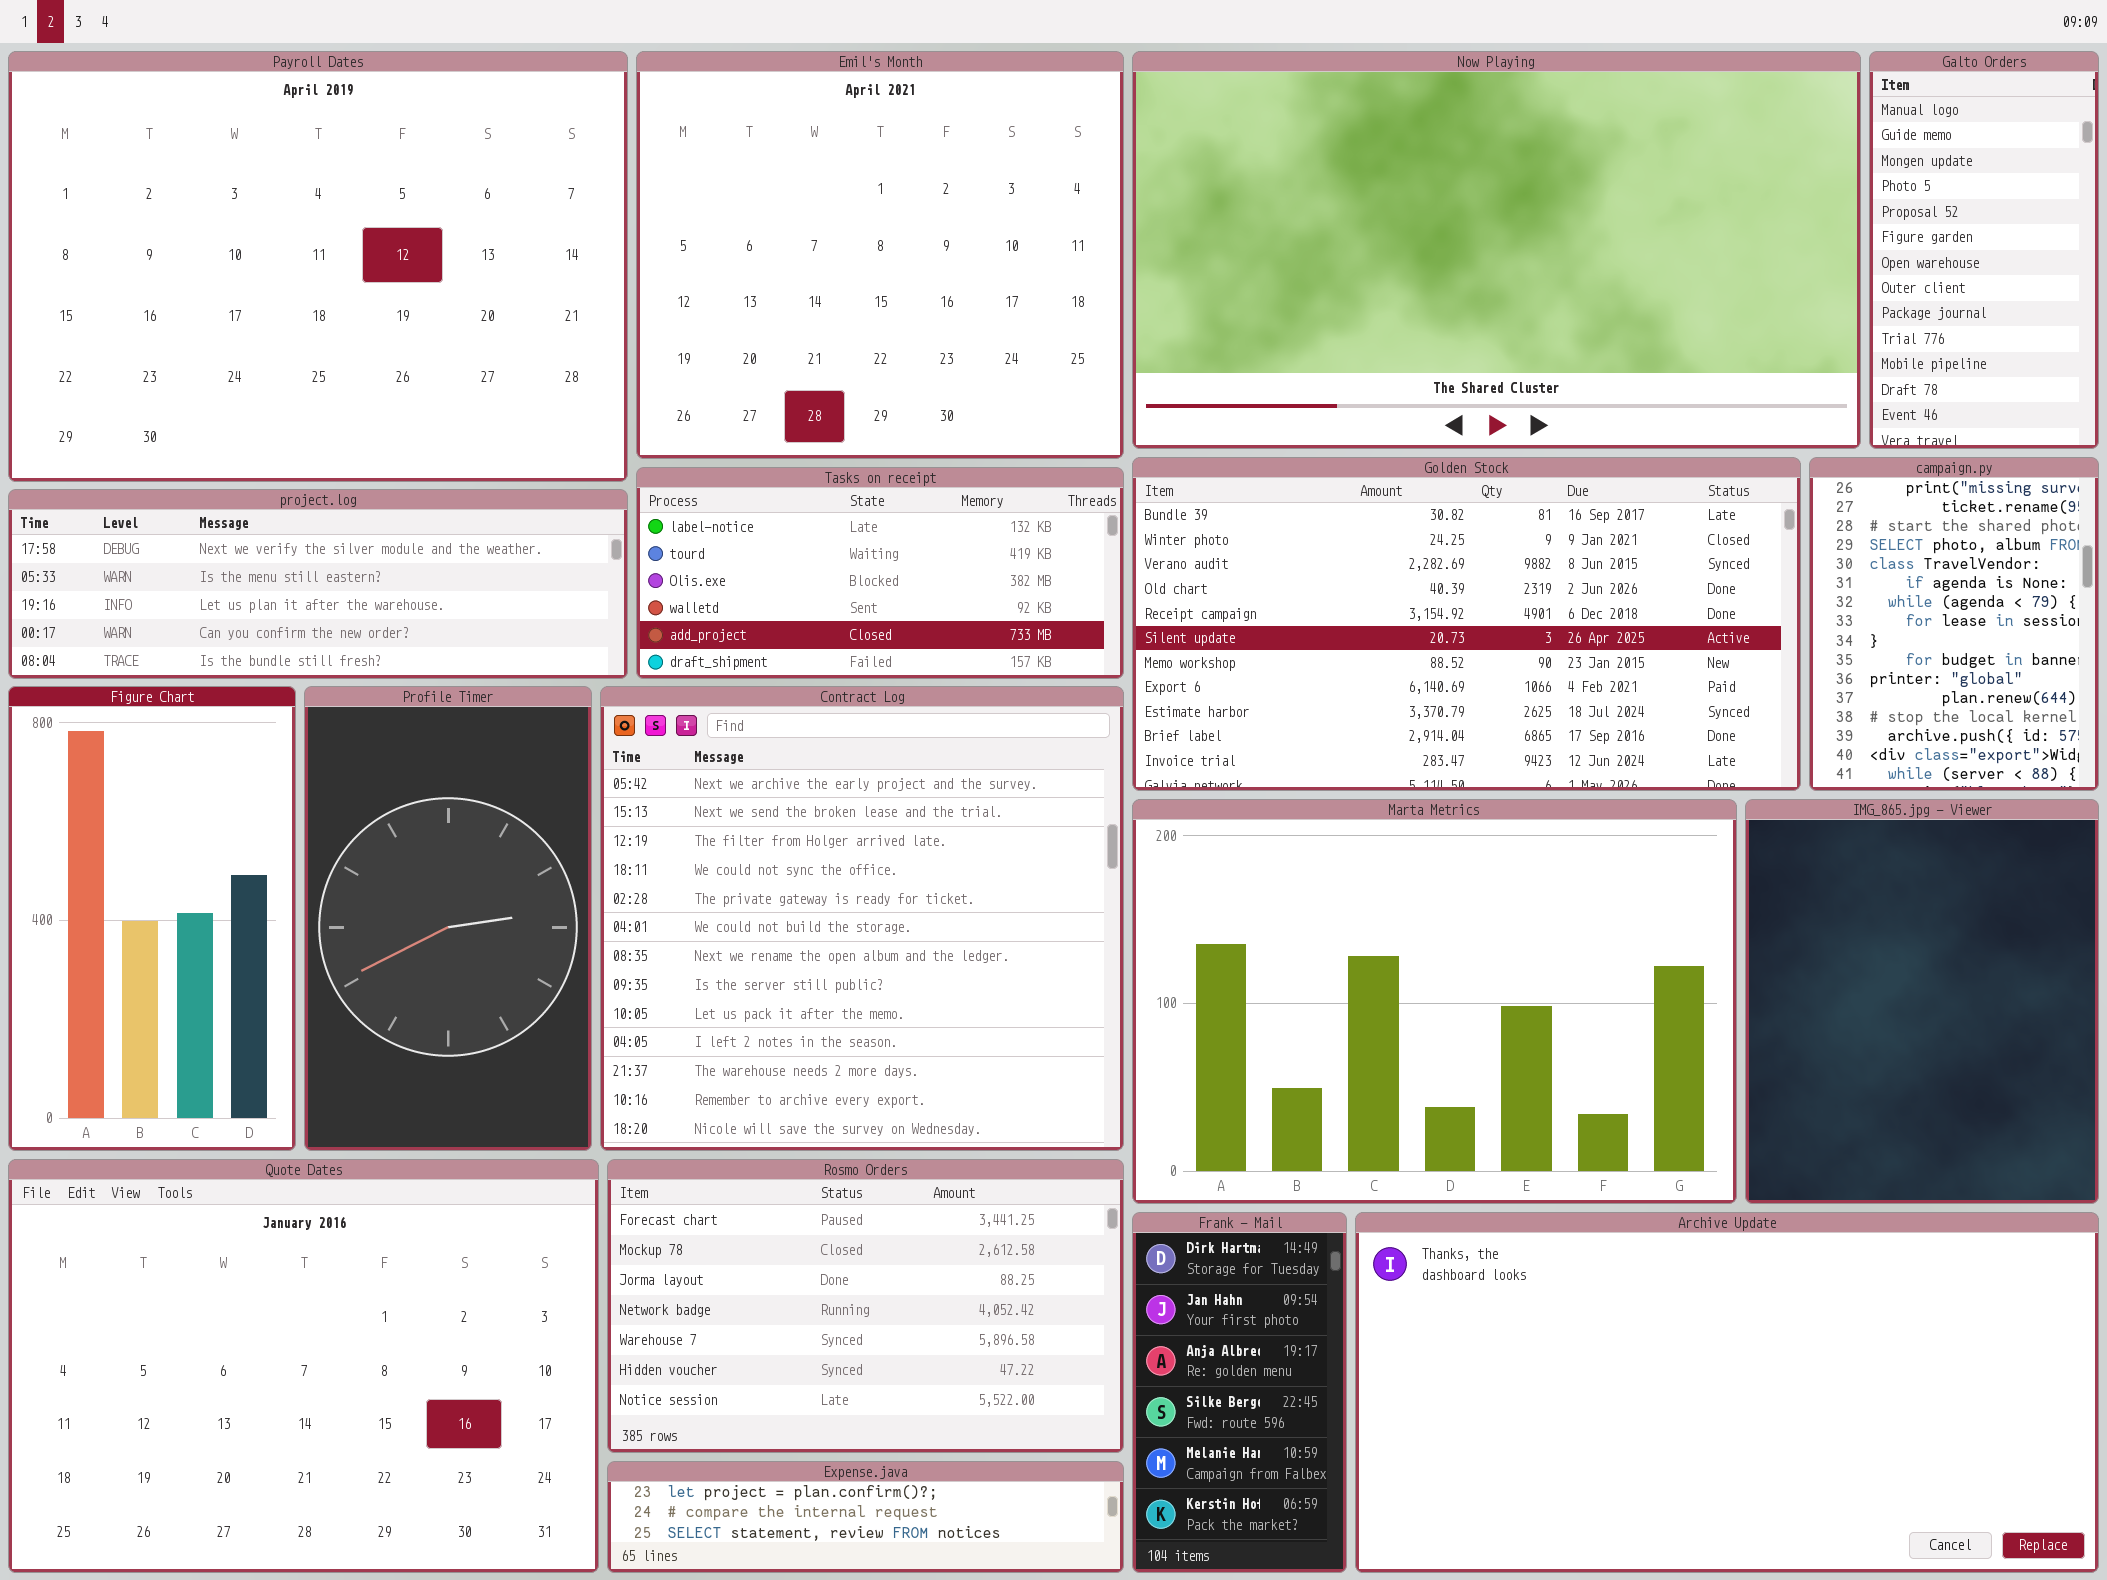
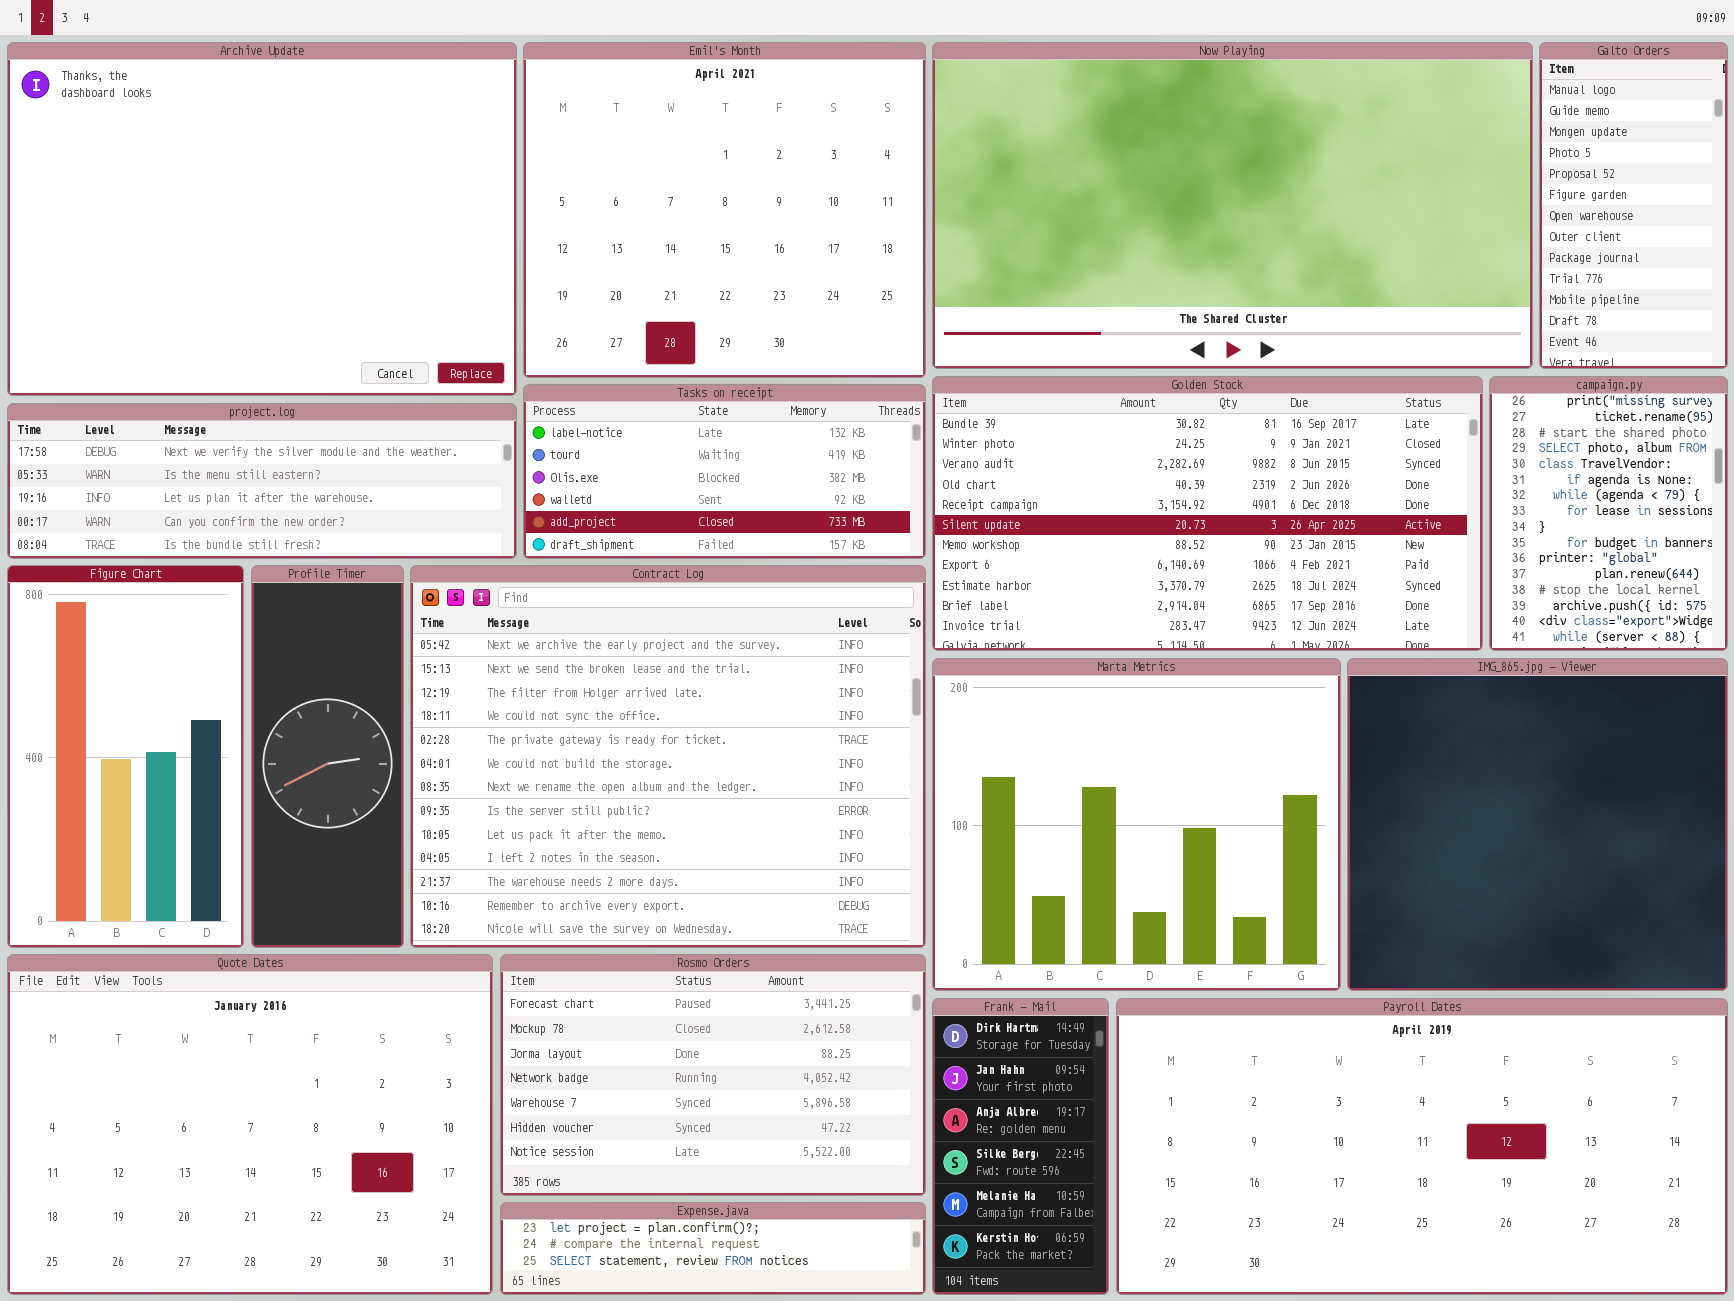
Payroll Dates: [8,51,628,482] -> [1116,998,1728,1295], moved, resized
Profile Timer: [304,686,592,1151] -> [251,565,404,948], resized
Contract Log: [600,686,1124,1151] -> [410,565,926,948], resized
Marta Metrics: [1132,799,1737,1204] -> [932,658,1341,991], resized
IMG_865.jpg - Viewer: [1745,799,2099,1204] -> [1347,658,1728,991], resized
Archive Update: [1355,1212,2099,1573] -> [7,42,517,396], moved, resized

